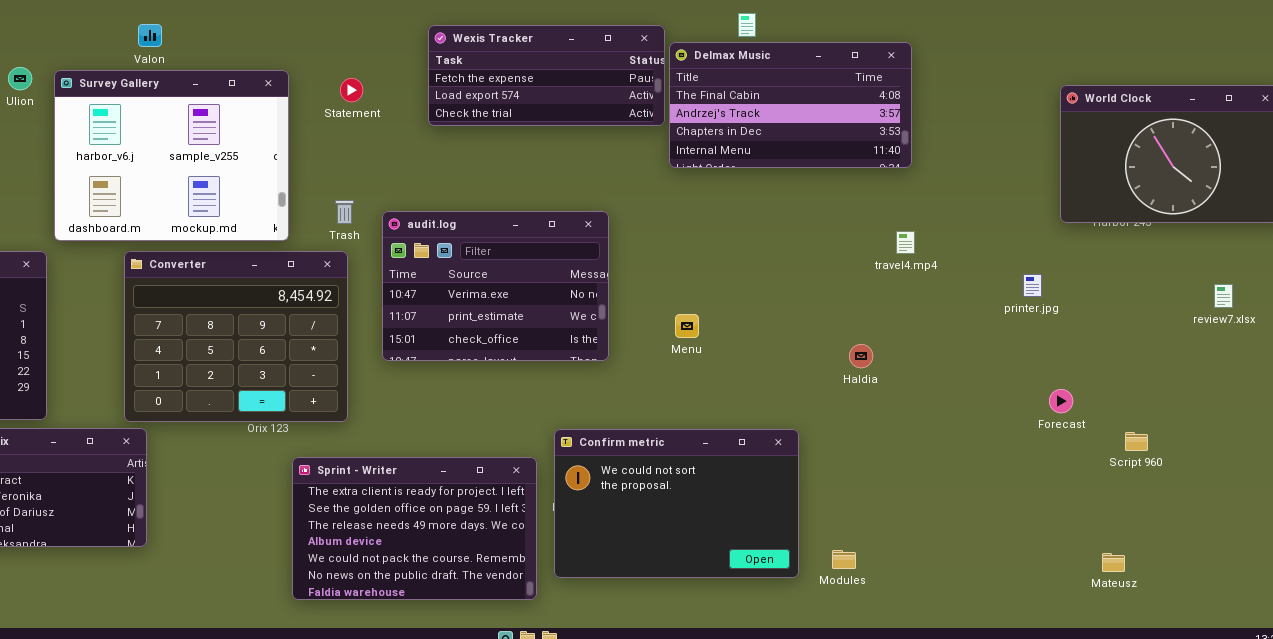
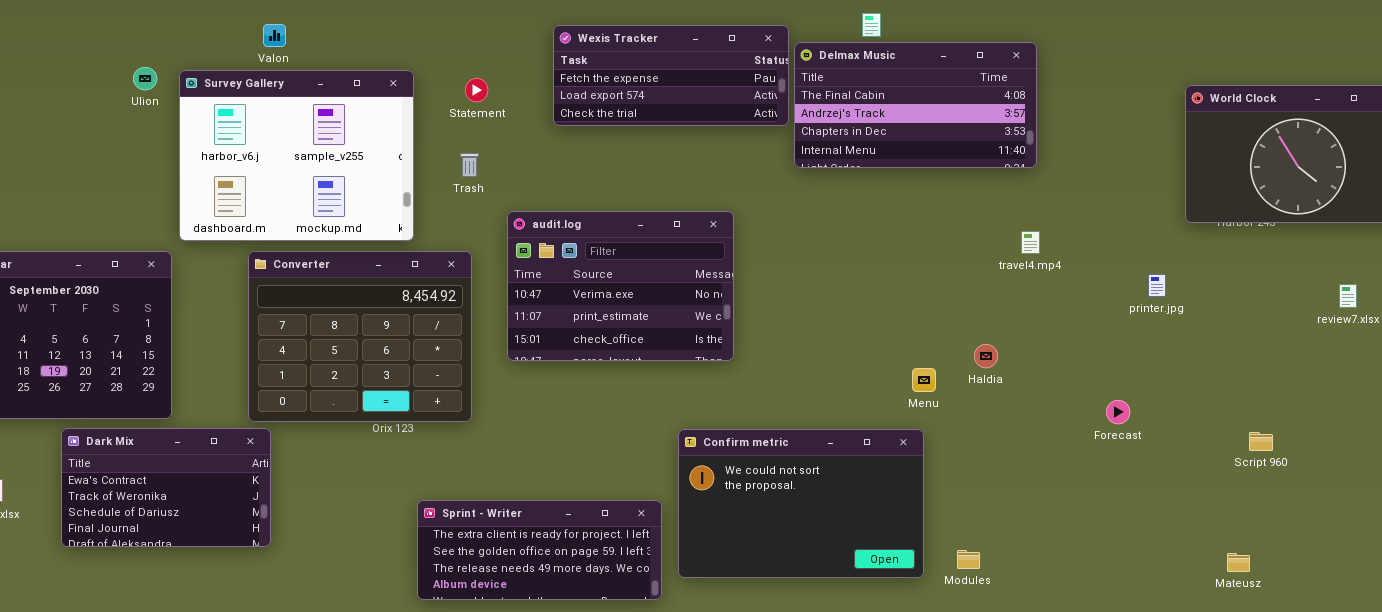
Trash: [335,200,354,224] -> [460,153,479,177], moved
Menu: [675,314,699,338] -> [912,368,936,392], moved
Forecast: [1049,389,1073,413] -> [1106,400,1130,424], moved
Sprint - Writer: [292,457,537,600] -> [417,500,662,600], resized

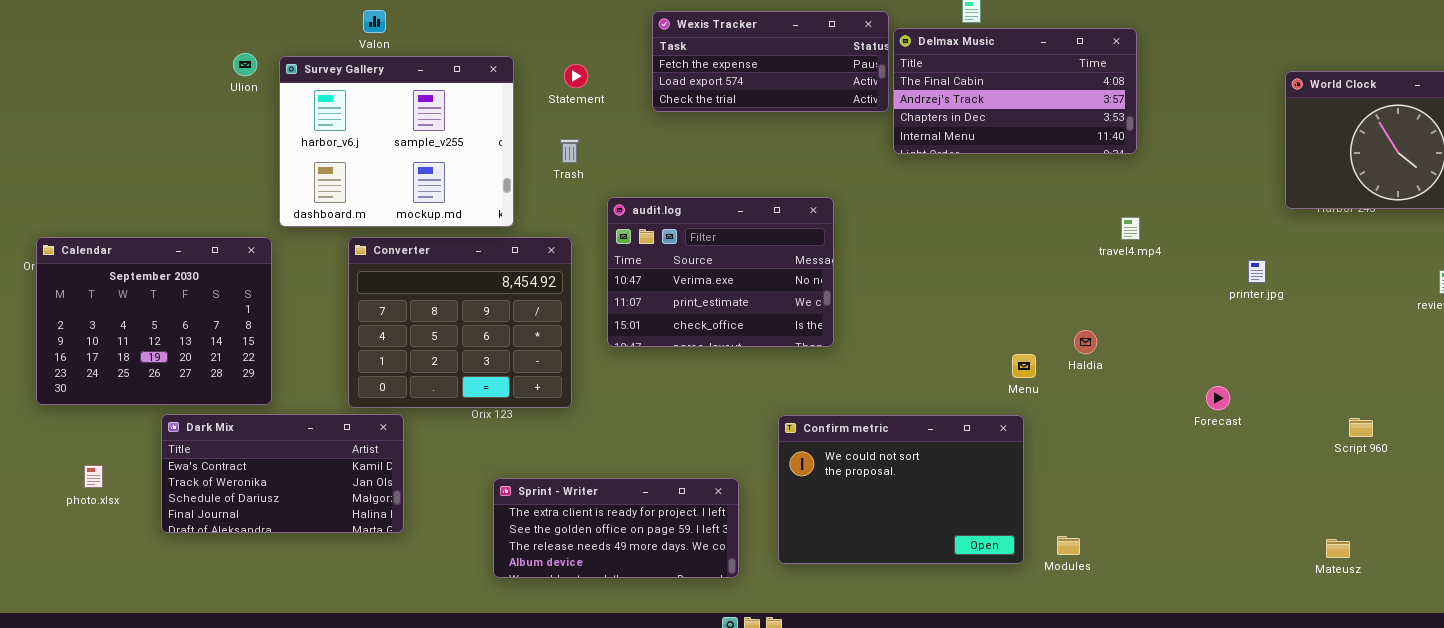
Dark Mix: [61,428,271,547] -> [161,414,404,533], resized
Sprint - Writer: [417,500,662,600] -> [493,478,739,578], moved

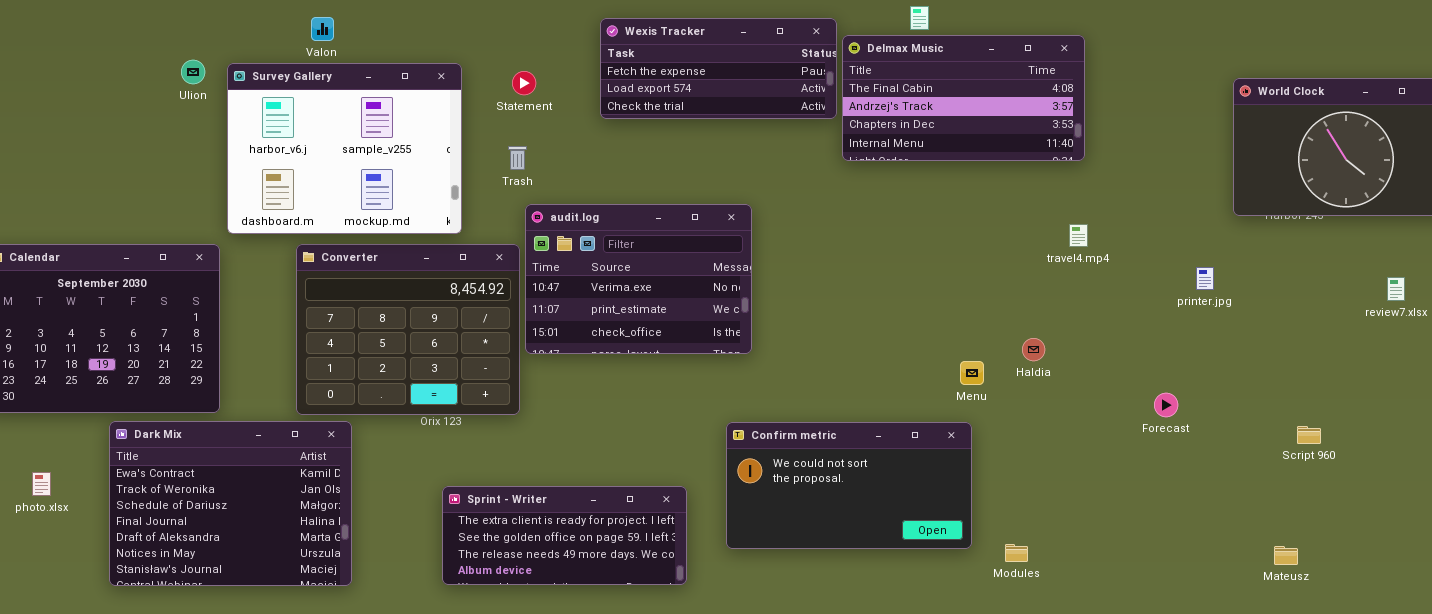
audit.log: [607,197,834,347] -> [525,204,752,354], moved
Dark Mix: [161,414,404,533] -> [109,421,352,586], resized
Confirm metric: [778,415,1024,564] -> [726,422,972,549], resized

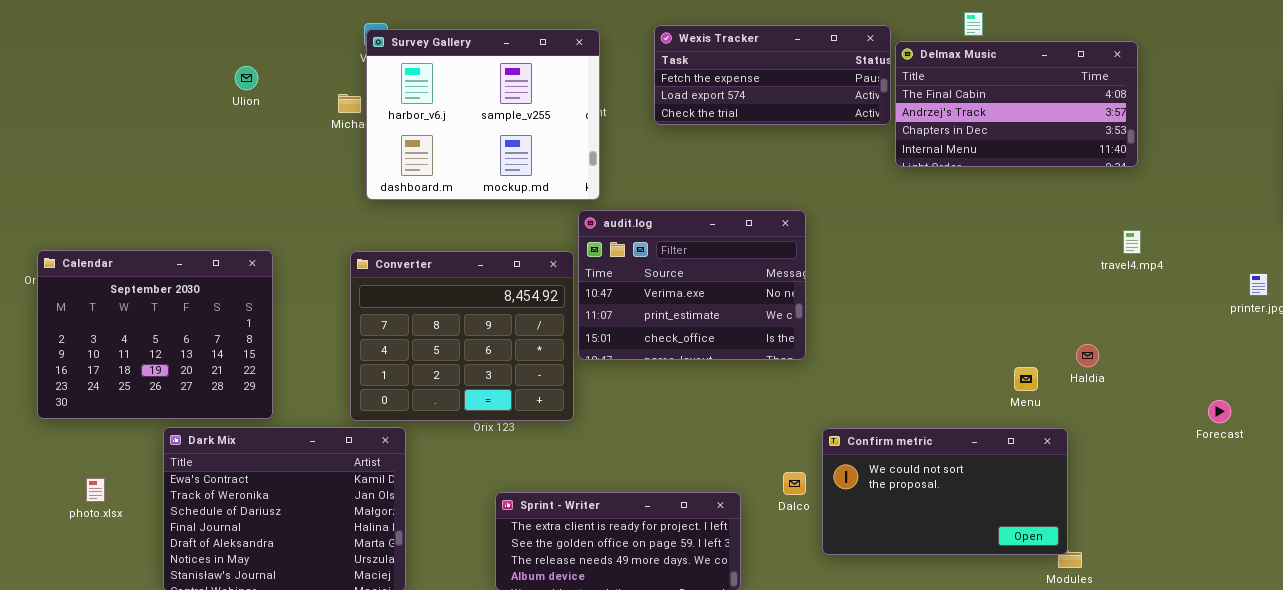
Survey Gallery: [227,63,462,234] -> [366,29,600,200], moved
Confirm metric: [726,422,972,549] -> [822,428,1068,555], moved

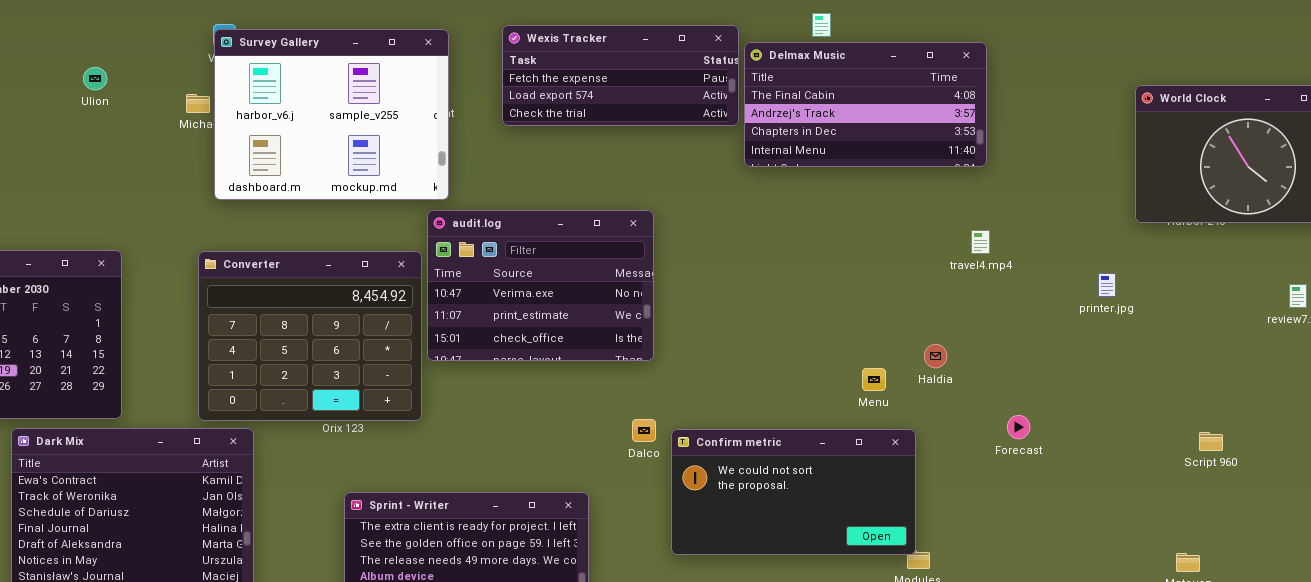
Forecast: [1208,400,1231,423] -> [1007,415,1030,439], moved
Dalco: [783,472,806,495] -> [632,419,656,442], moved

